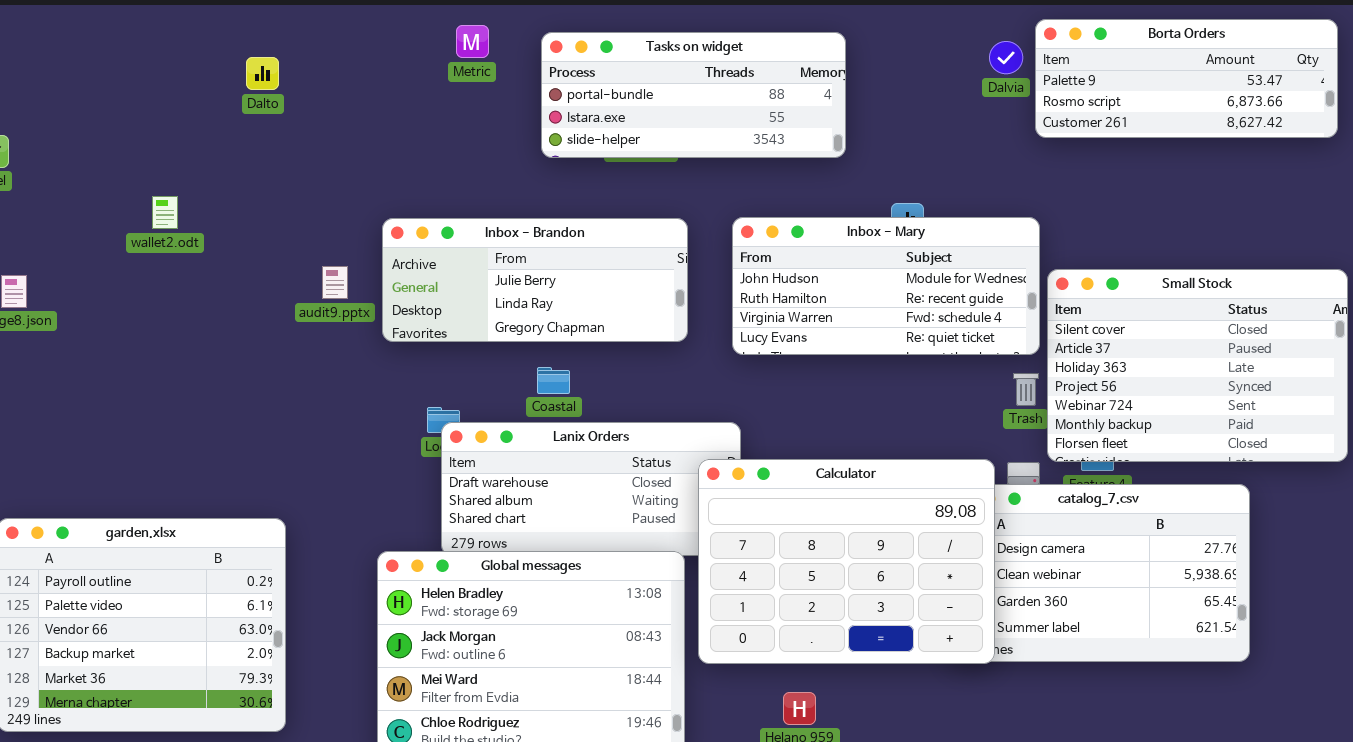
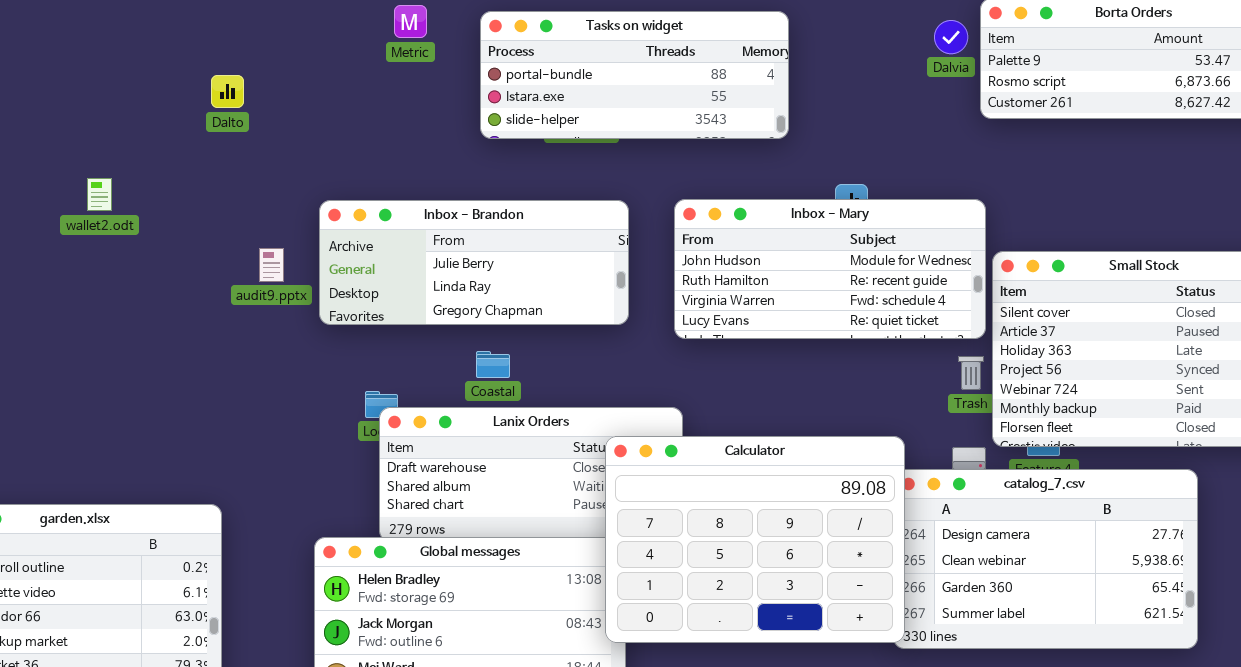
Dalto: [246,57,279,90] -> [211,75,244,108], moved
Calculator: [698,459,995,664] -> [605,436,905,643], moved

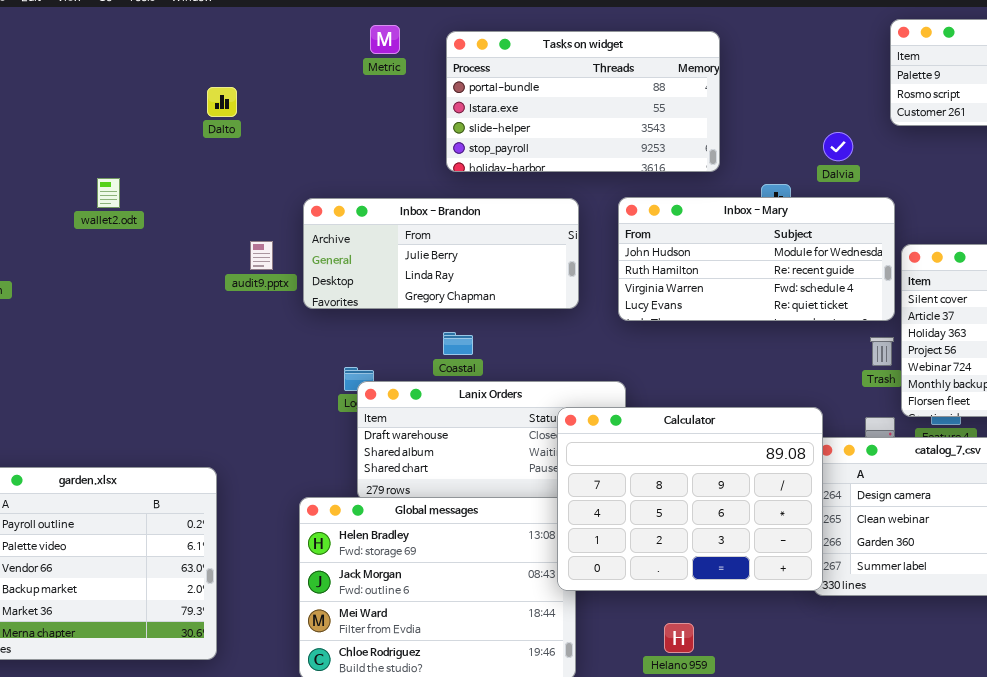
Tasks on widget: [480,11,789,139] -> [446,31,720,172], resized
Dalvia: [934,20,968,54] -> [823,132,853,161], moved

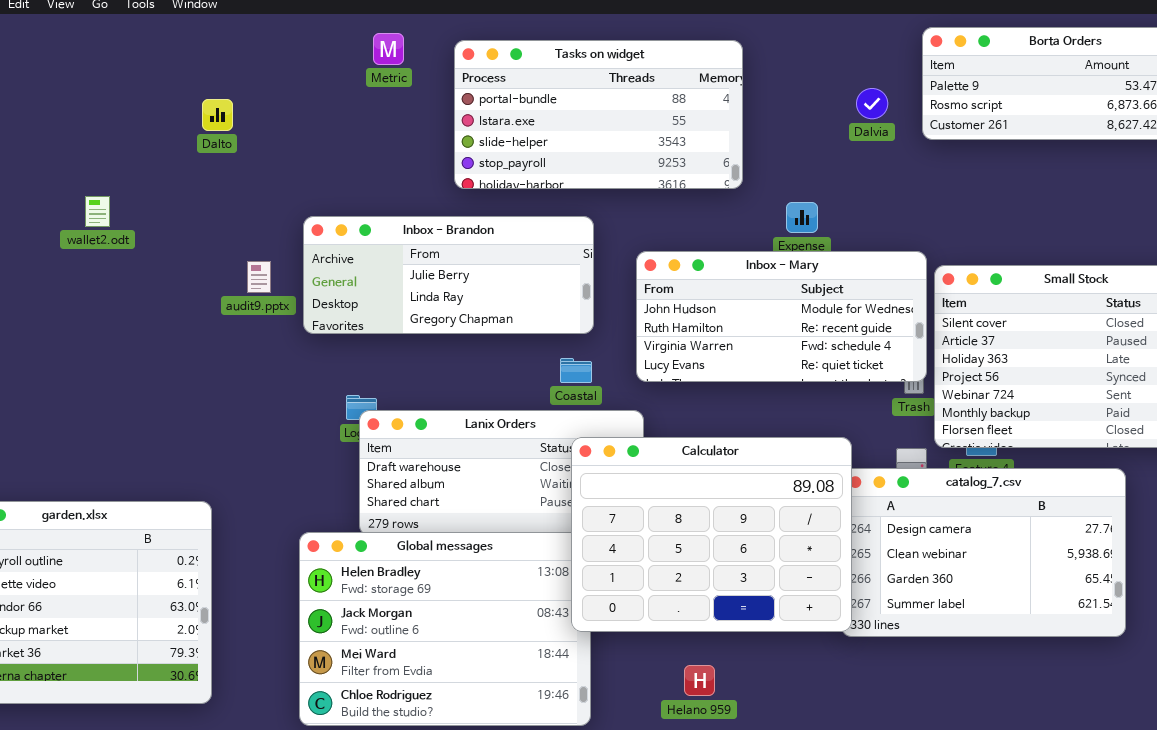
Dalvia: [823,132,853,161] -> [856,88,888,119], moved
Inbox - Mary: [618,197,895,321] -> [636,251,927,382], moved
Coastal: [443,332,473,355] -> [560,358,592,383], moved

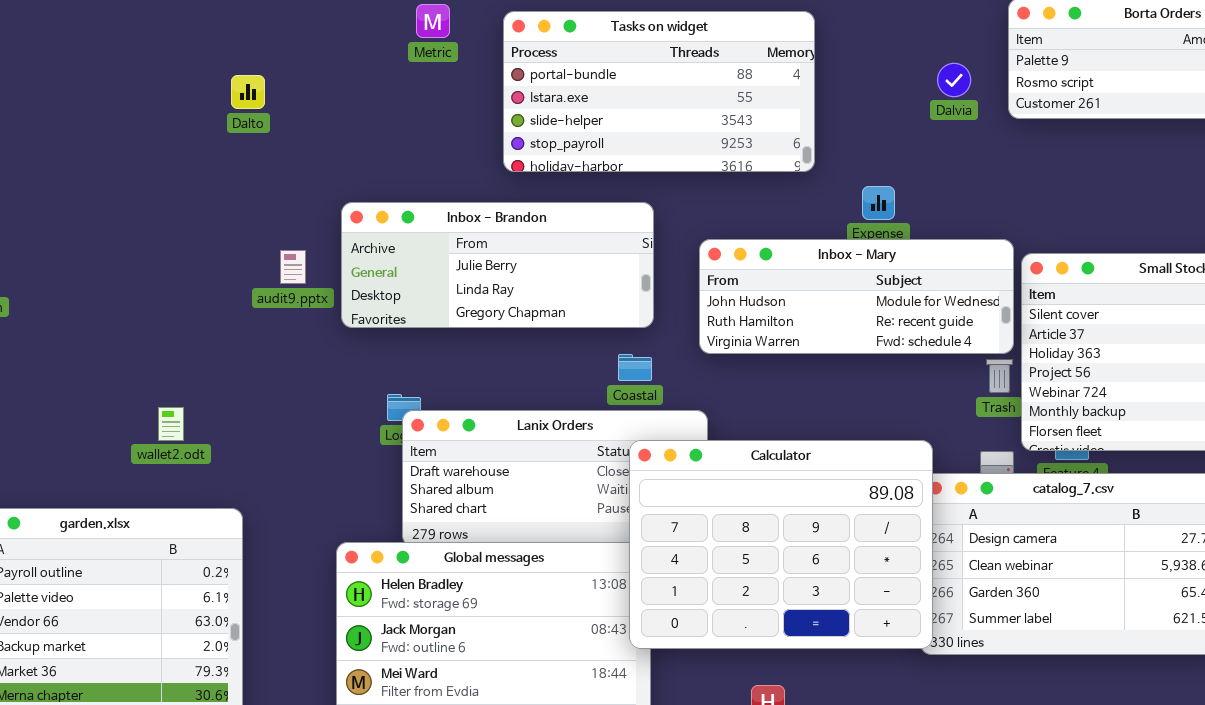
wallet2.odt: [85,196,110,227] -> [158,407,184,441], moved
Inbox - Mary: [636,251,927,382] -> [699,239,1014,354], resized

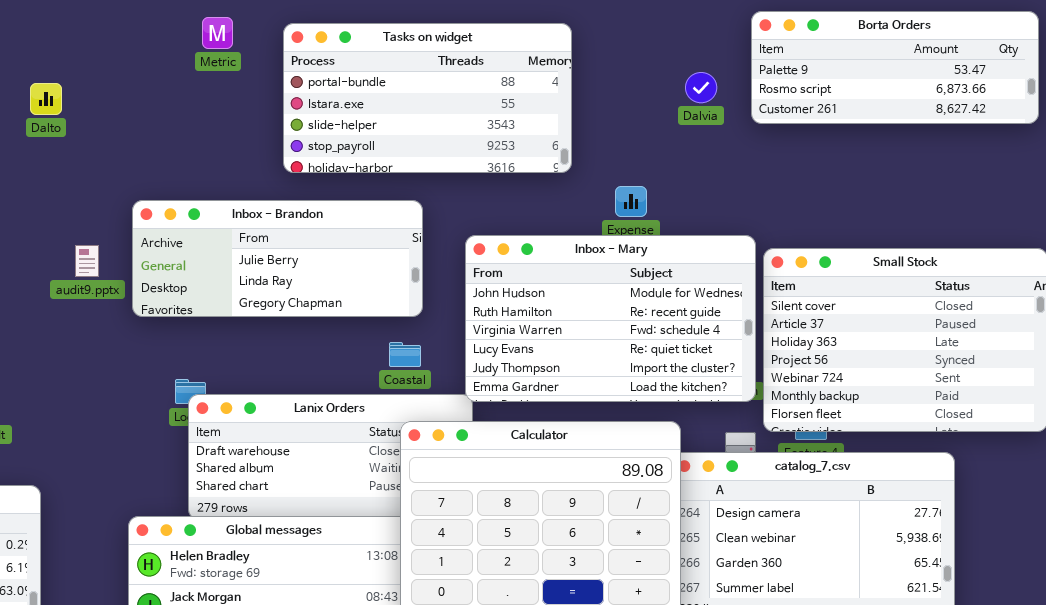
Inbox - Mary: [699,239,1014,354] -> [465,235,756,402], resized

